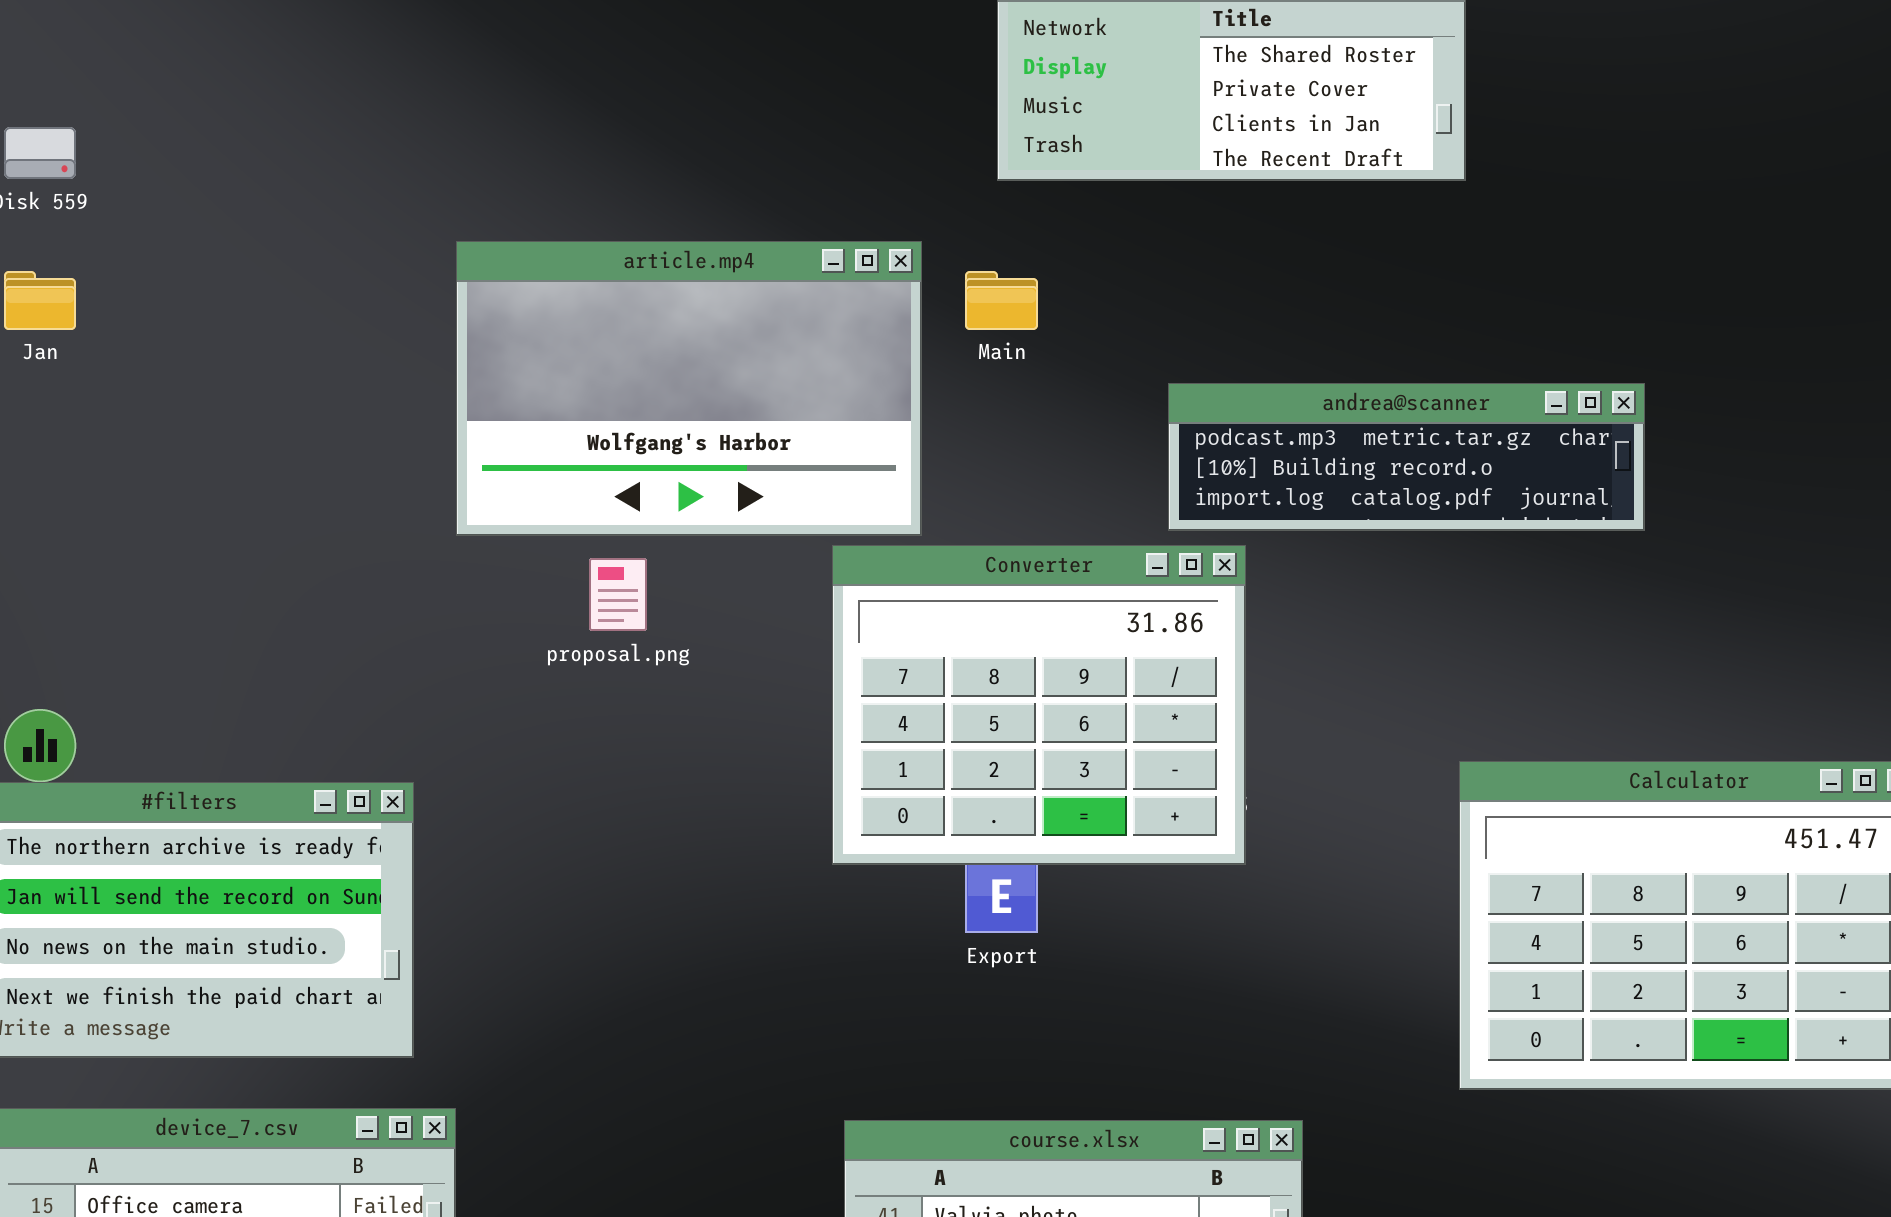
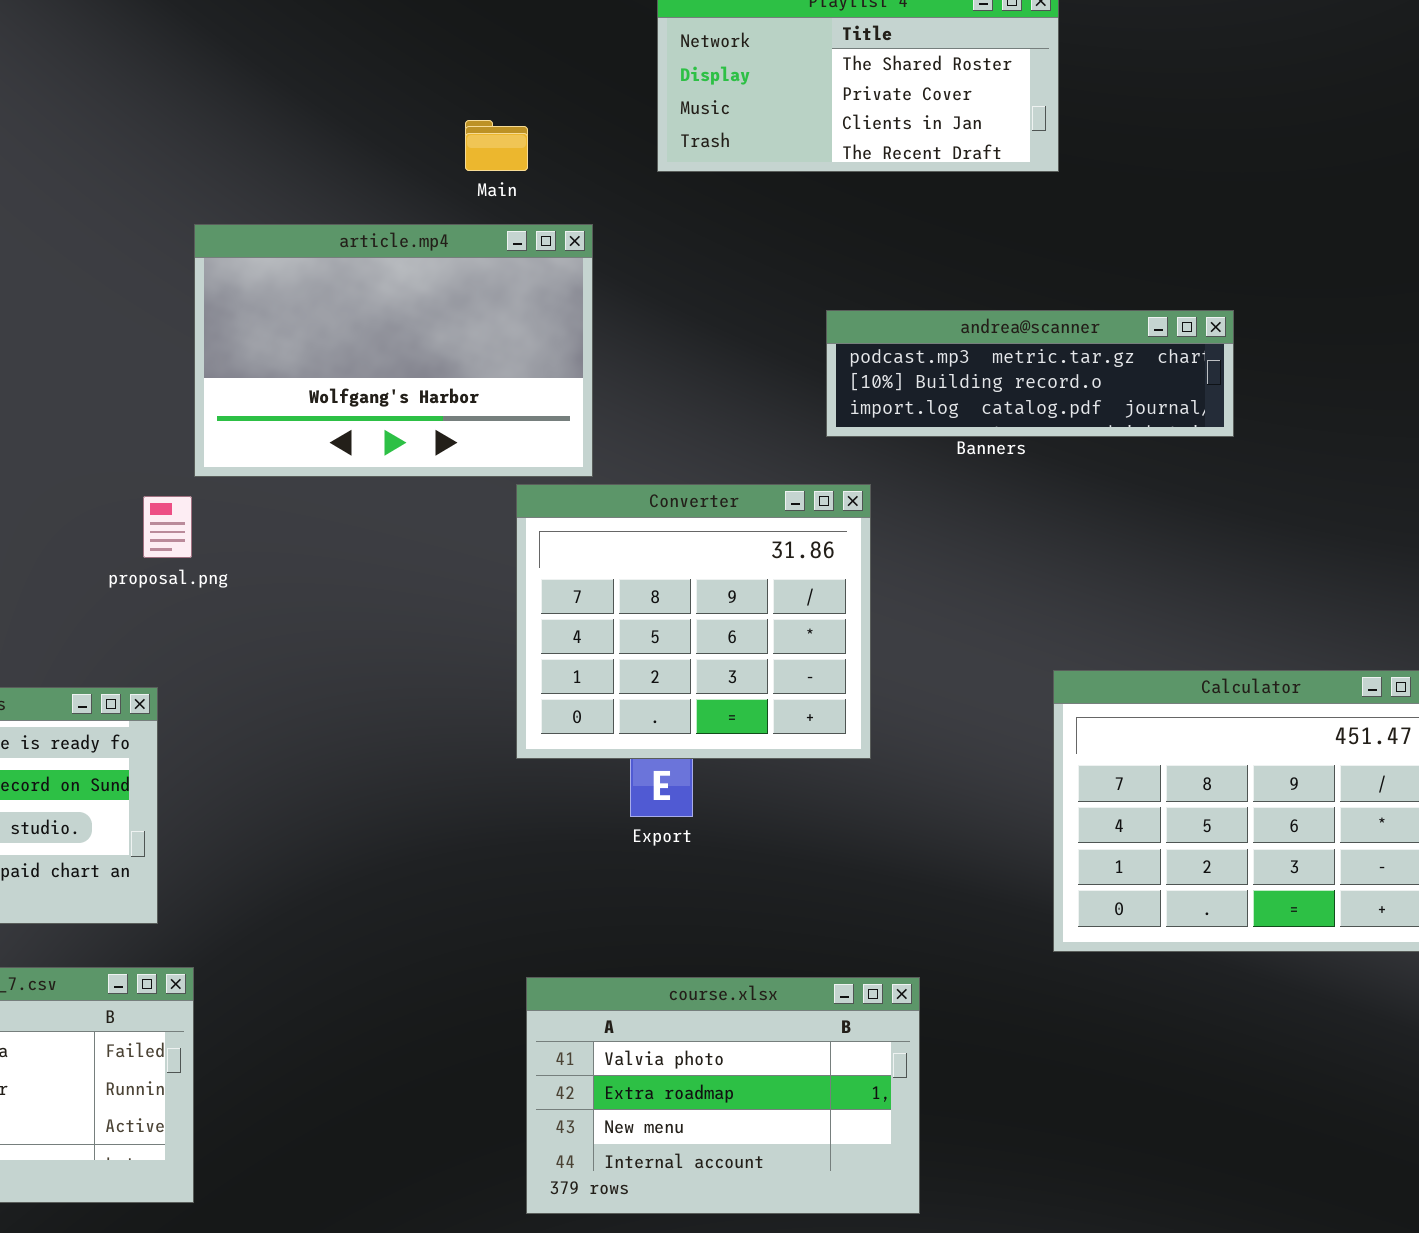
Main: [965,271,1038,330] -> [465,120,528,171], moved
andrea@scanner: [1168,383,1645,531] -> [826,310,1234,437], moved
proposal.png: [589,558,647,631] -> [143,496,192,558], moved

